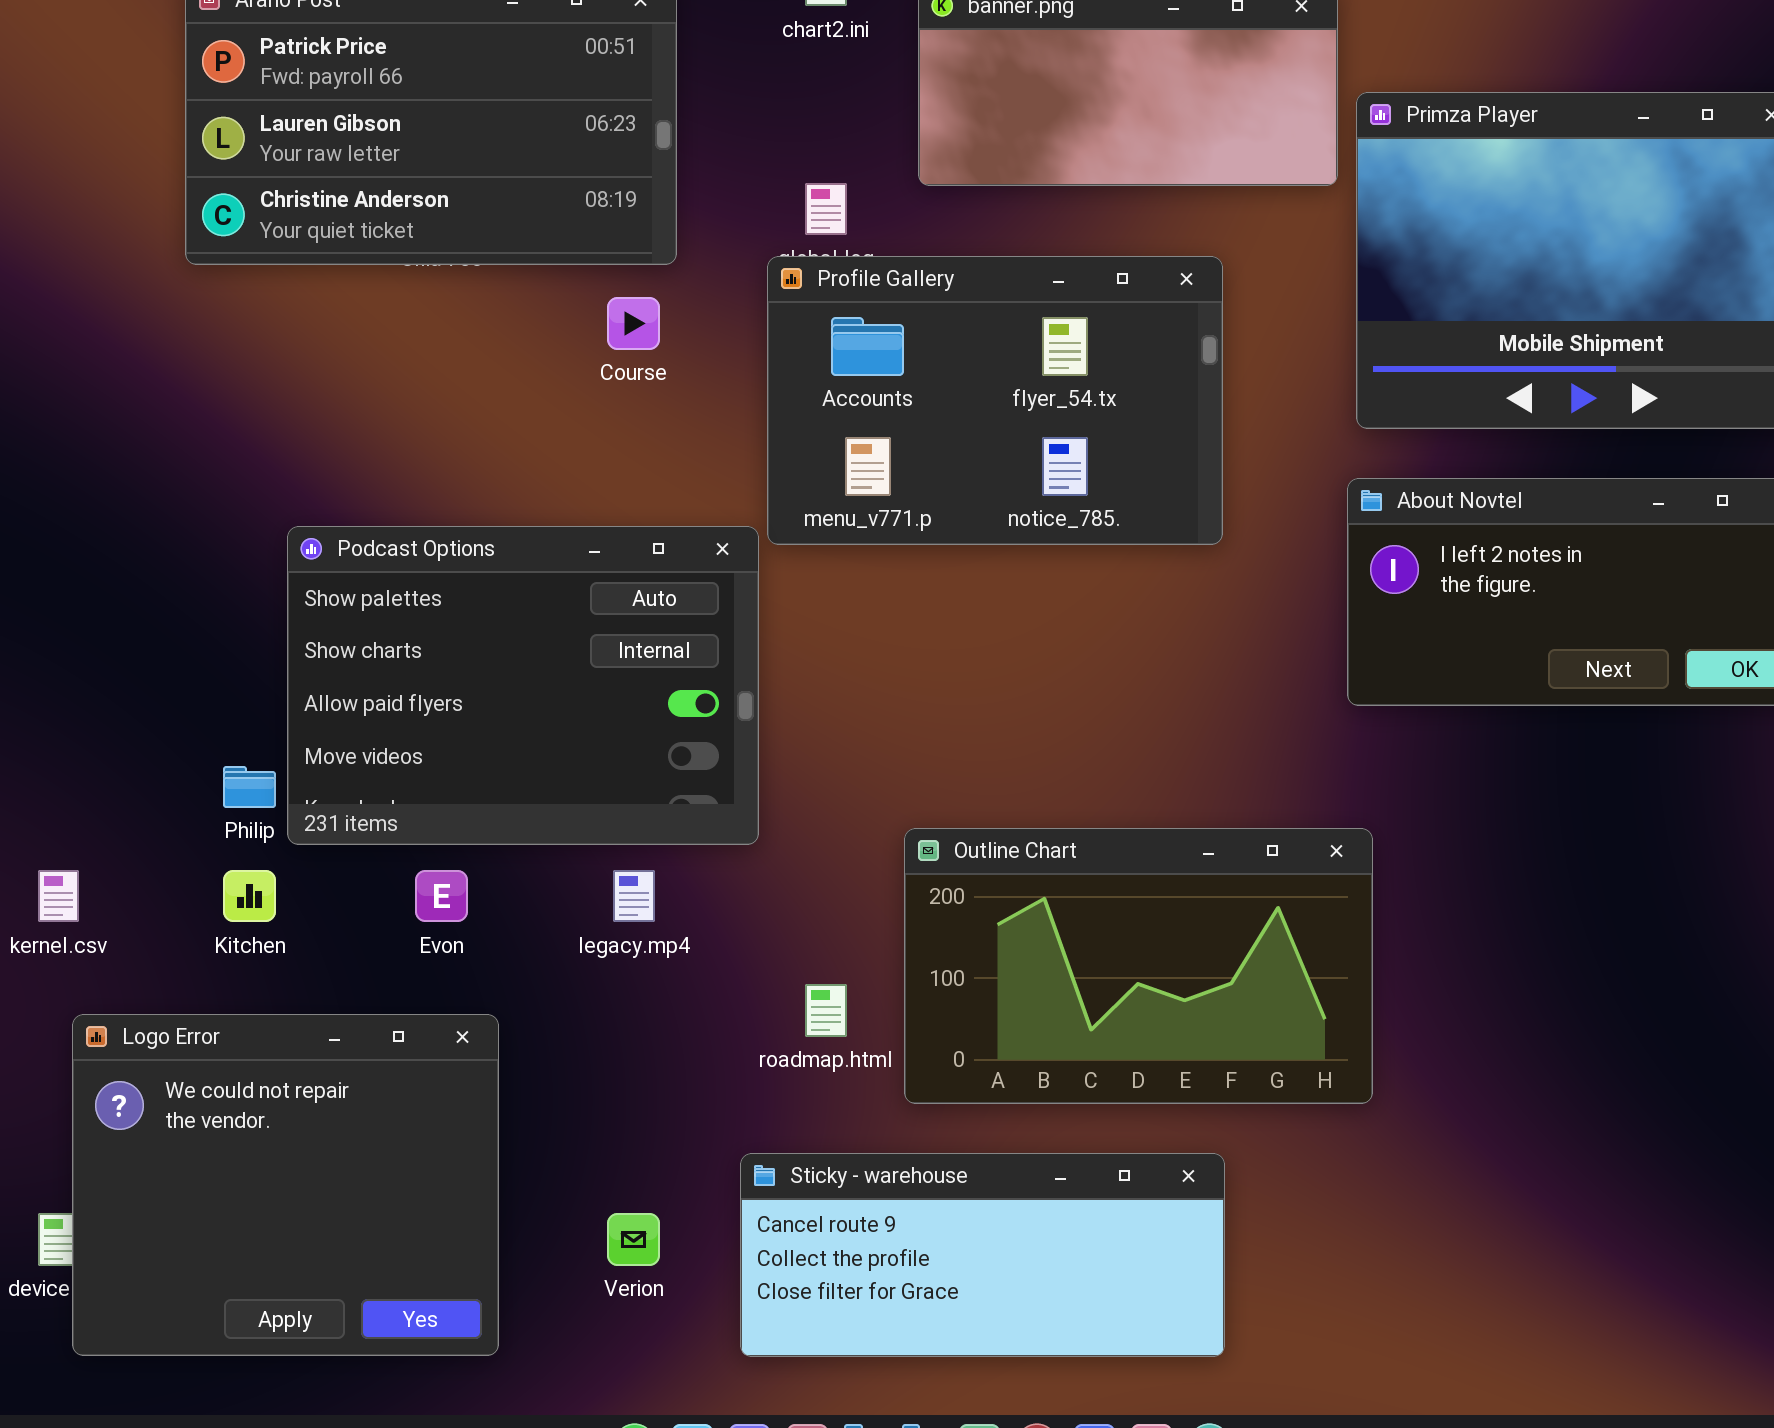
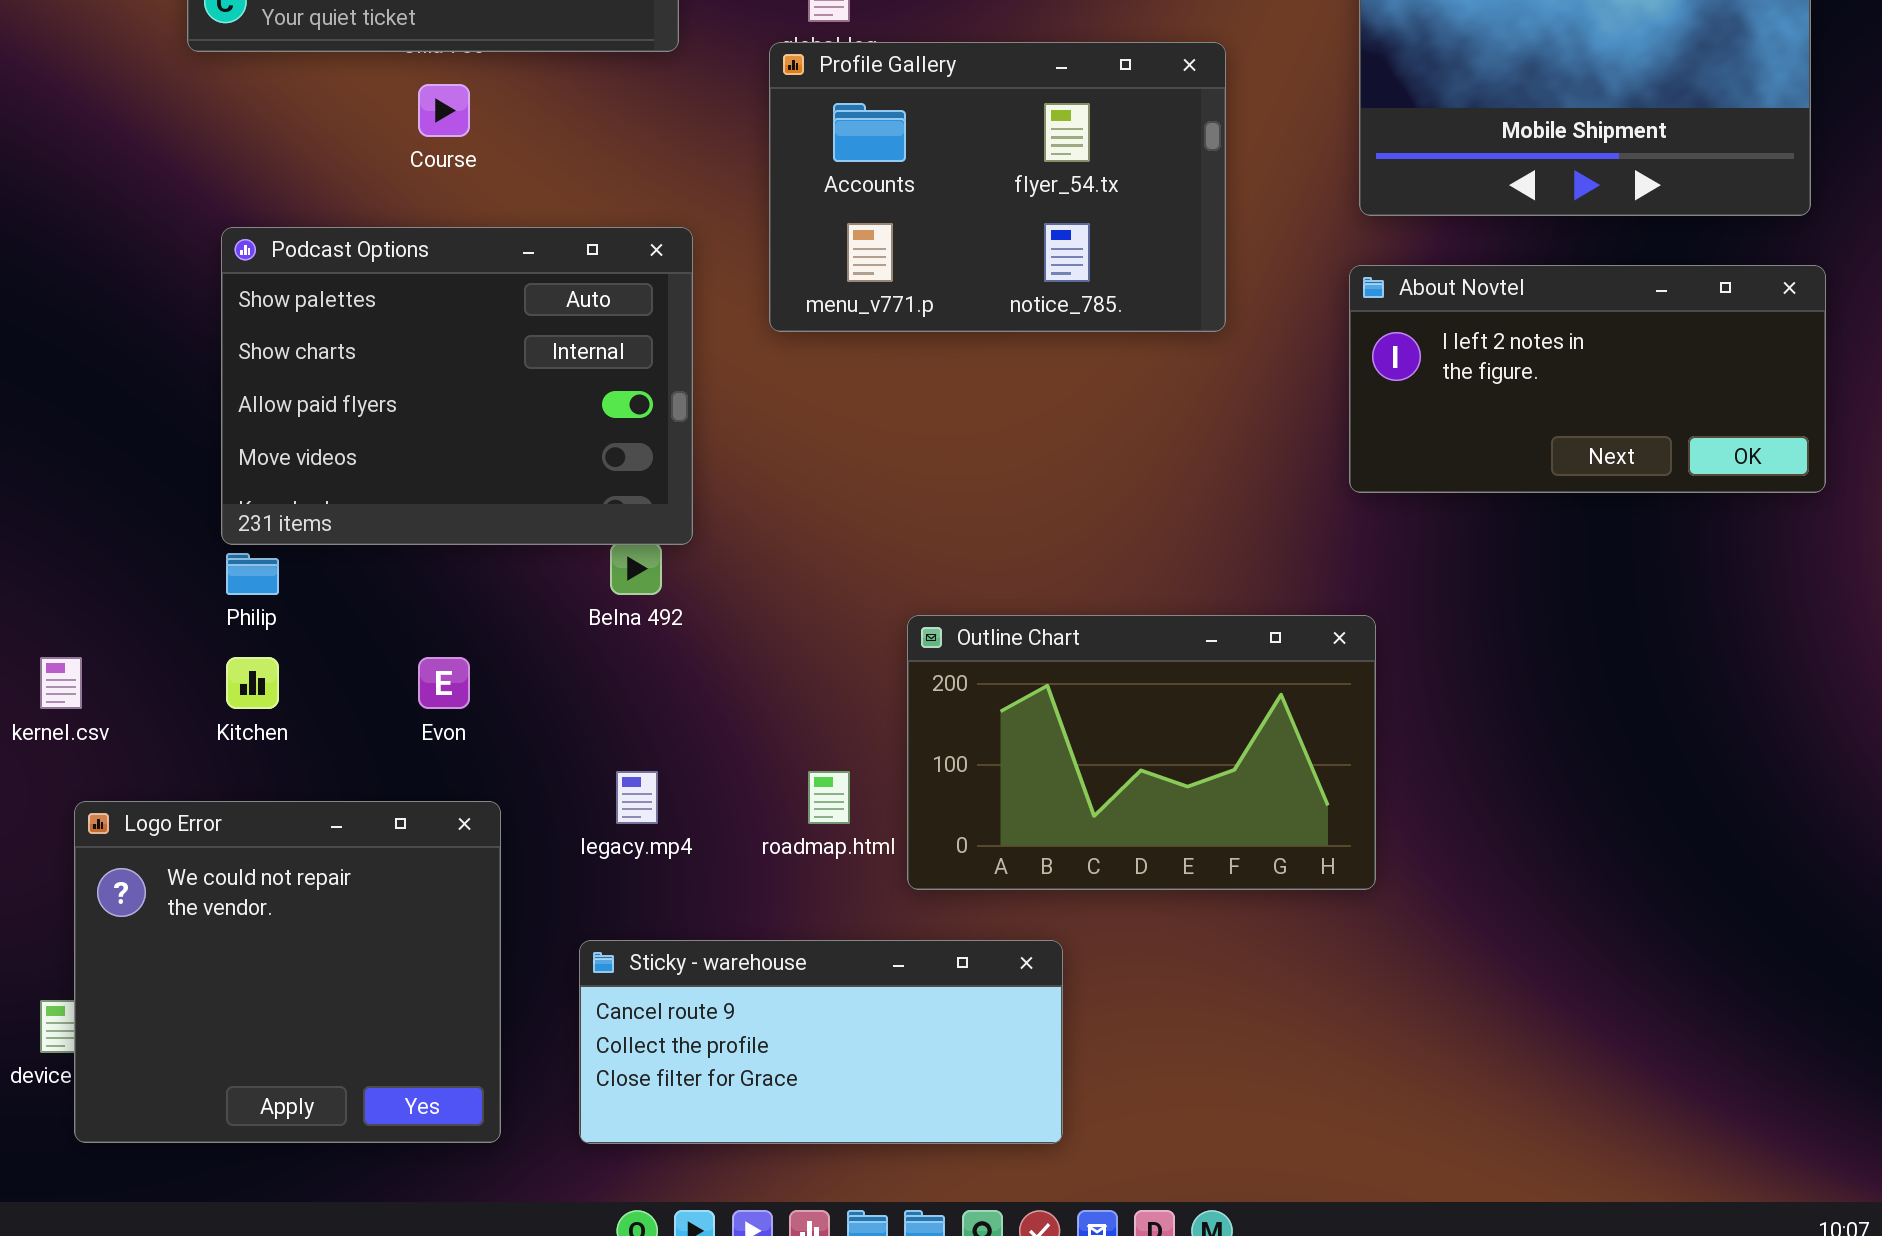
Course: [607,297,660,350] -> [418,84,470,137], moved
Podcast Options: [287,526,759,845] -> [221,227,693,545], moved
legacy.mp4: [613,870,655,922] -> [616,771,658,824], moved
Sticky - warehouse: [740,1153,1225,1357] -> [579,940,1063,1144], moved

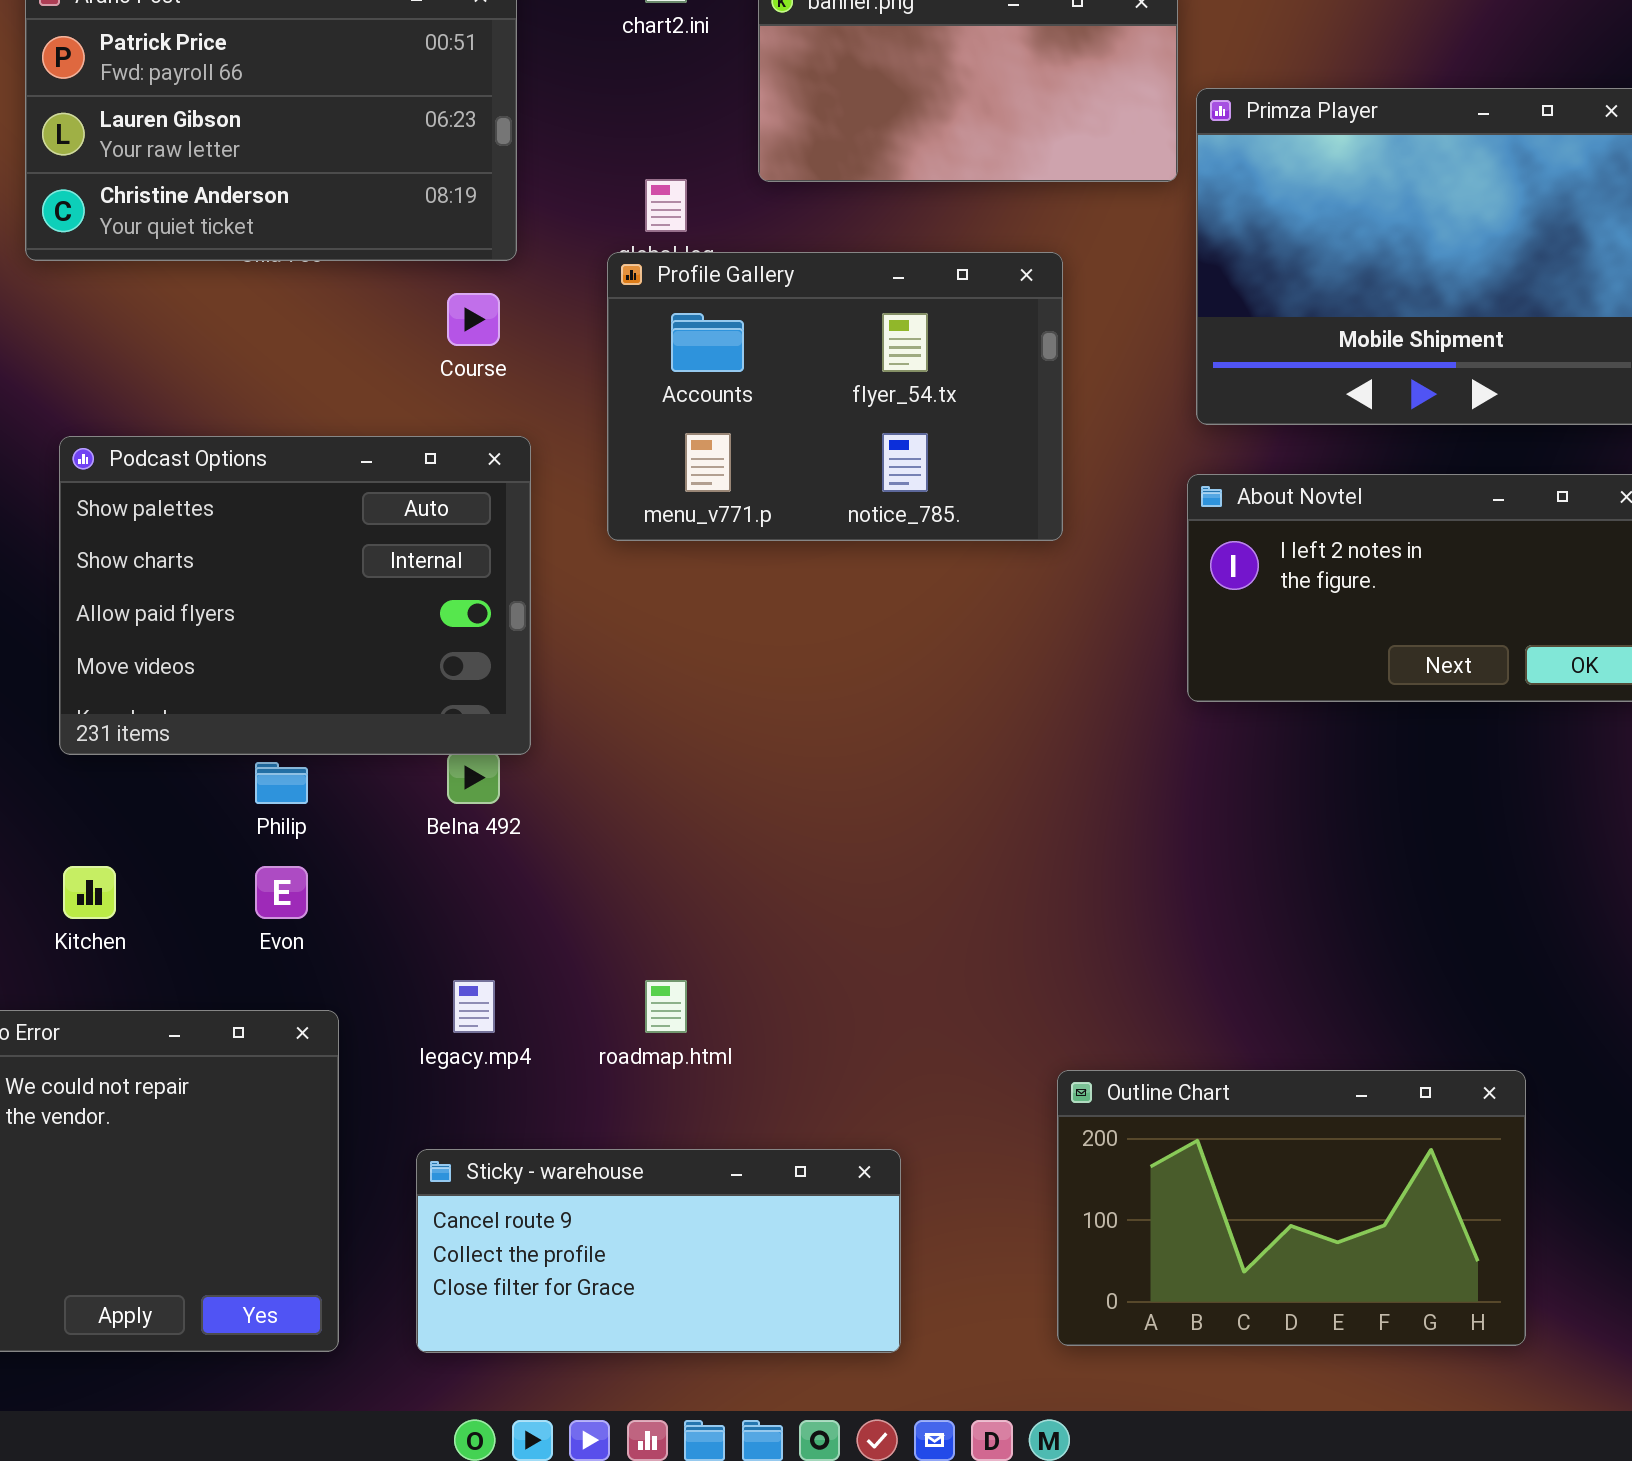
Course: [418,84,470,137] -> [447,293,500,346], moved
Philip: [226,553,279,595] -> [255,762,308,804], moved
Outline Chart: [907,615,1376,890] -> [1057,1070,1526,1346], moved

